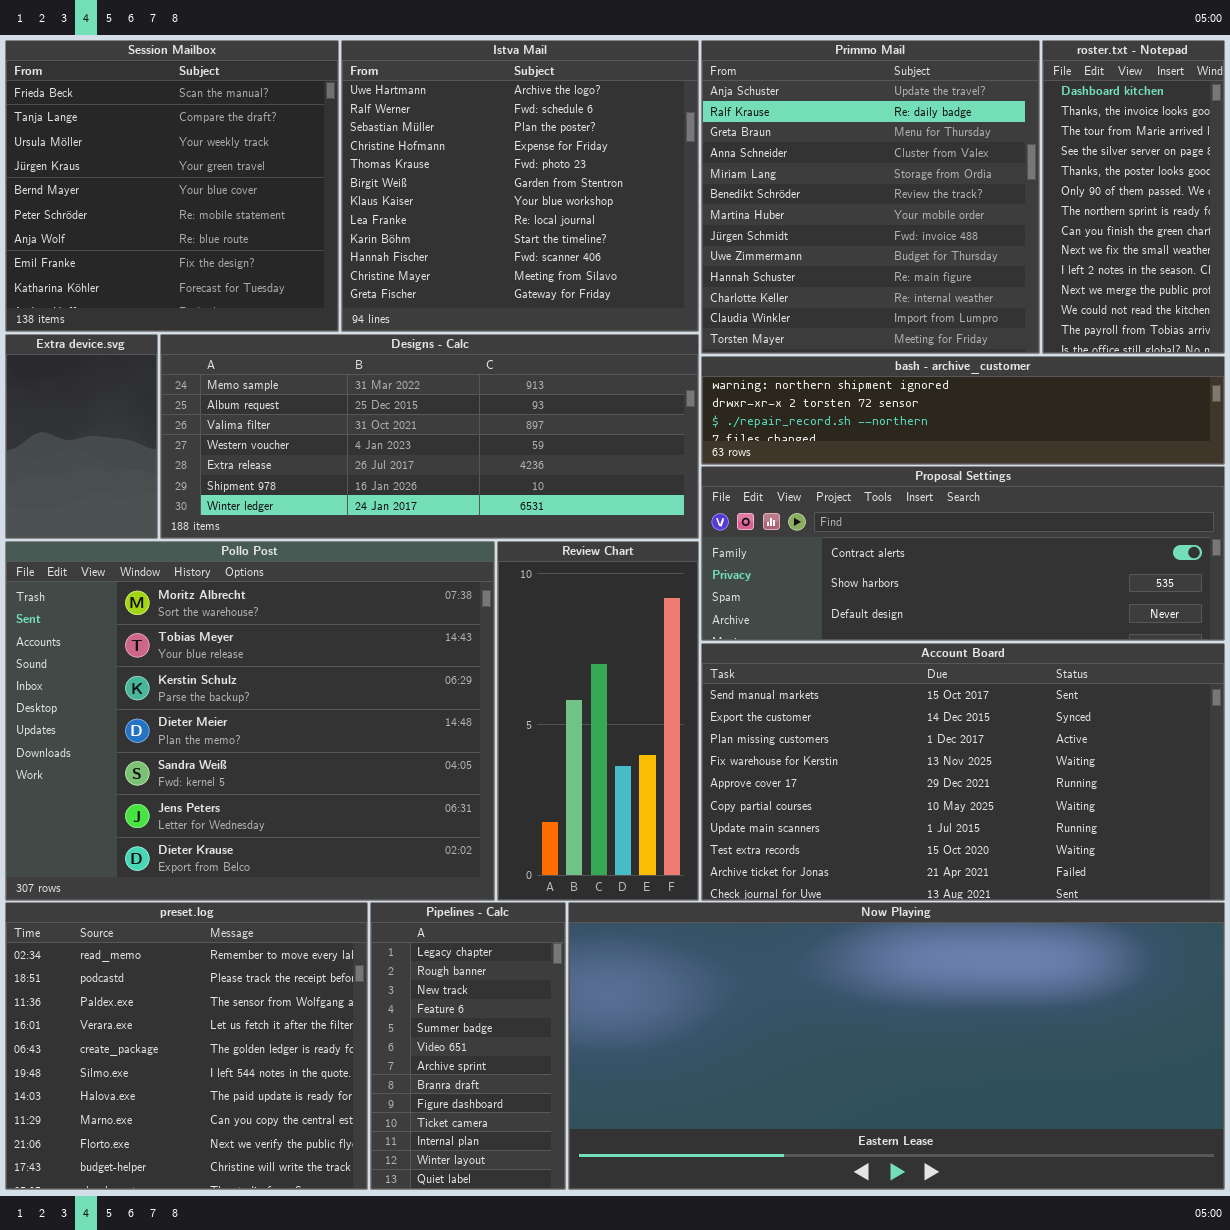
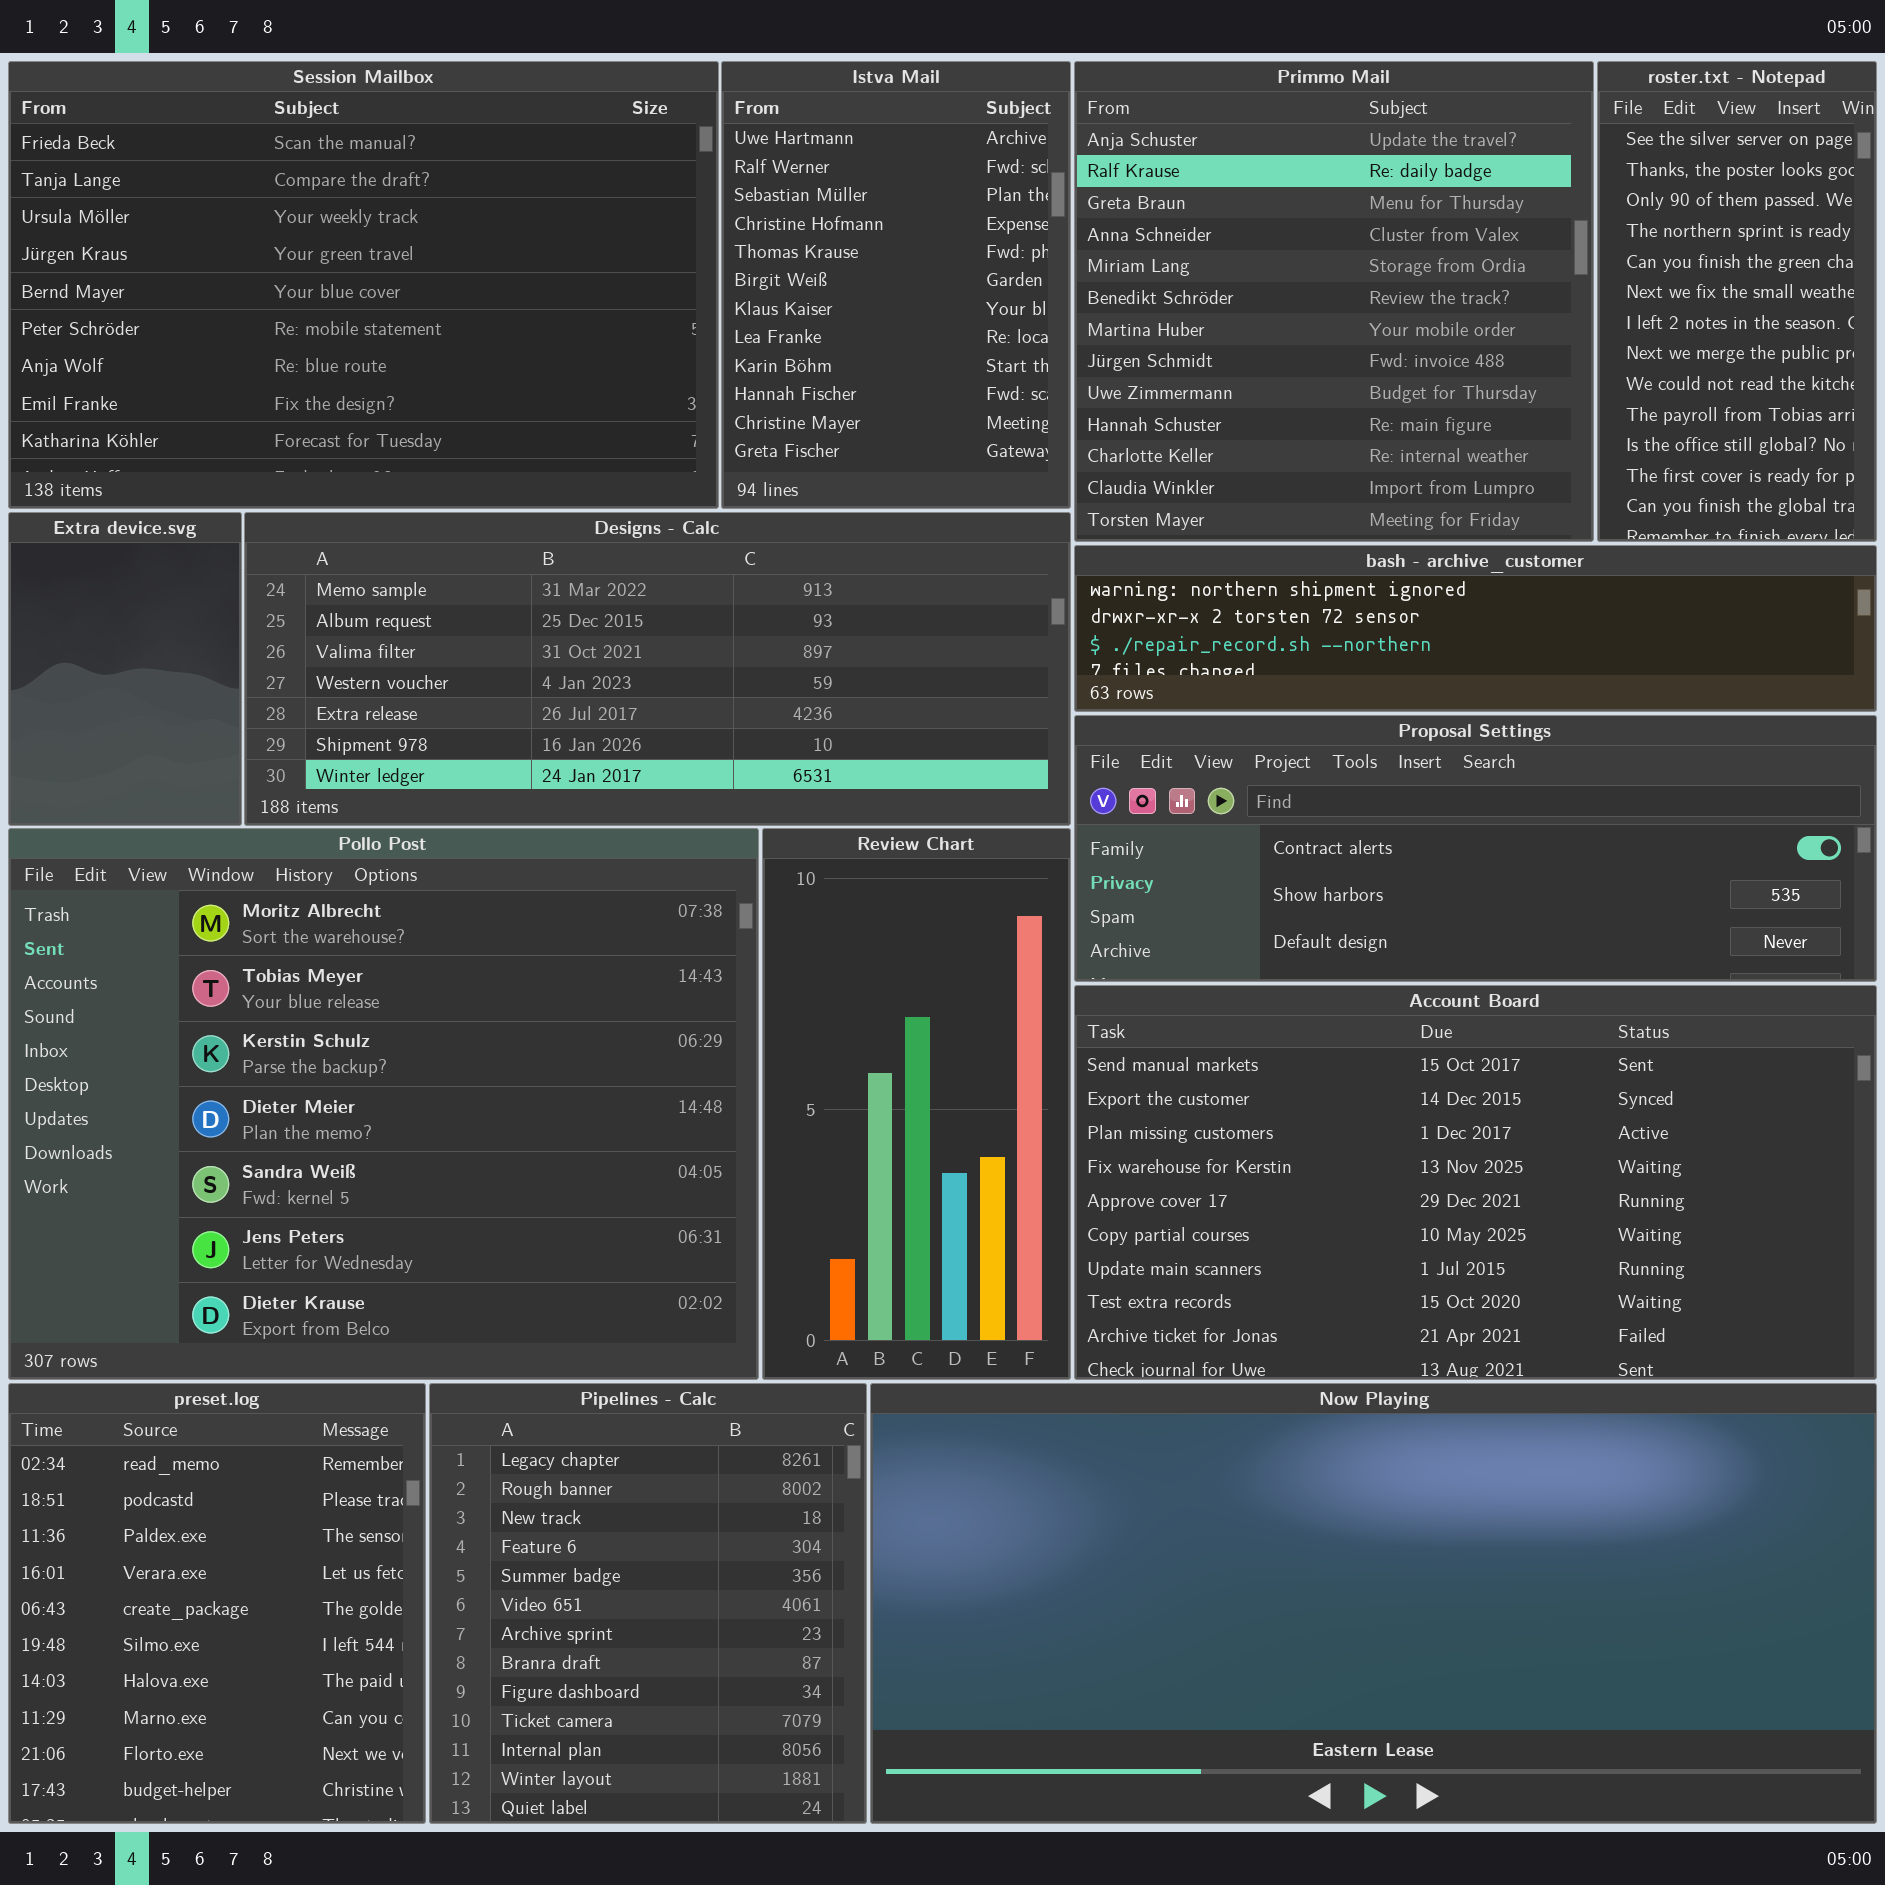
Session Mailbox: [5,40,339,332] -> [8,61,719,509], resized
Istva Mail: [341,40,699,332] -> [721,61,1071,509], resized
roster.txt - Notepad: [1042,40,1225,354] -> [1597,61,1877,542], scrolled down 3 rows
preset.log: [5,902,368,1190] -> [8,1383,426,1824], resized
Pipelines - Calc: [370,902,566,1190] -> [429,1383,867,1824], resized

